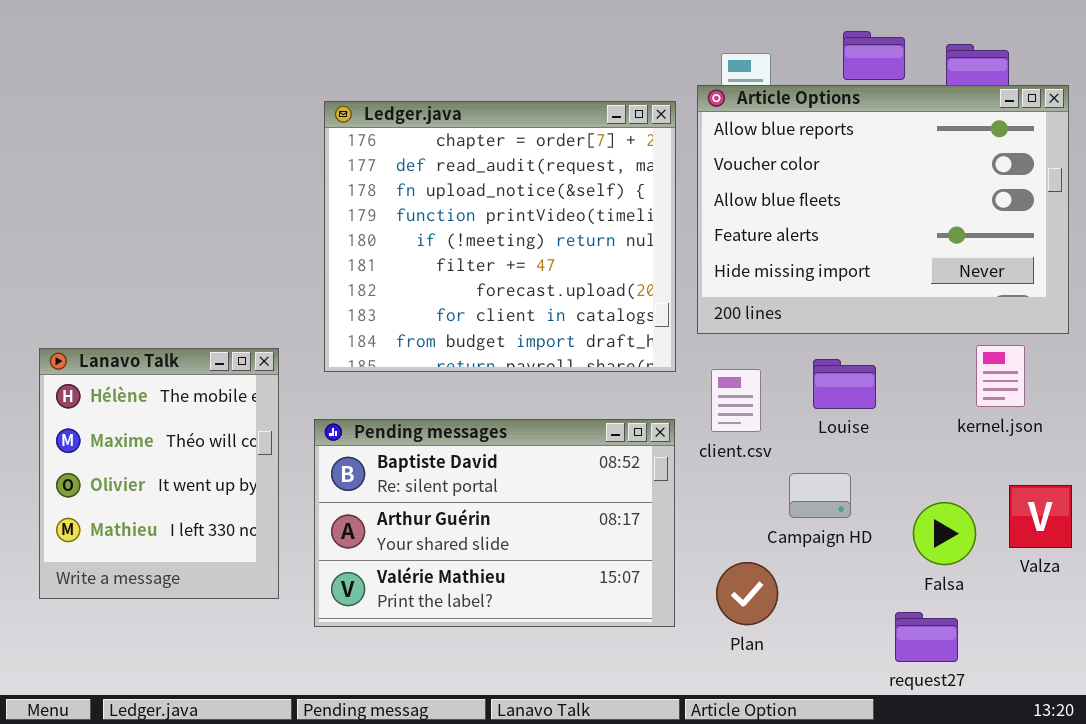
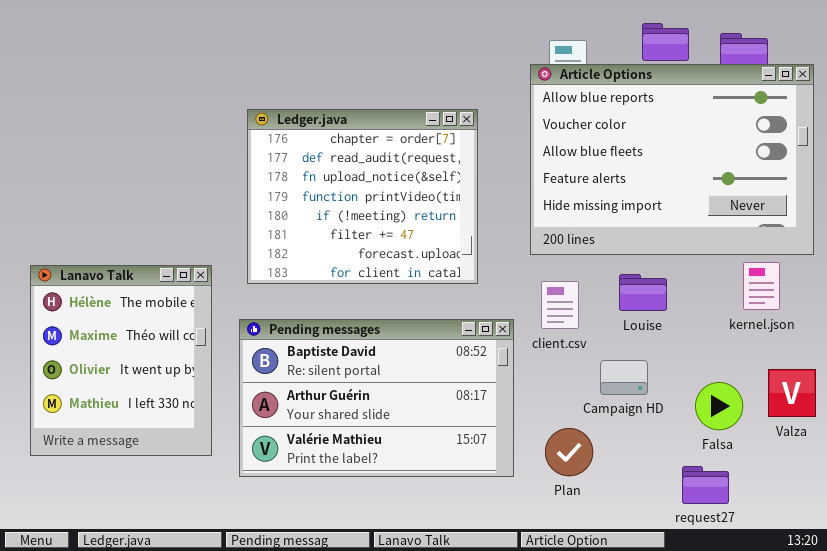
Ledger.java: [324,101,676,372] -> [247,109,478,284], resized

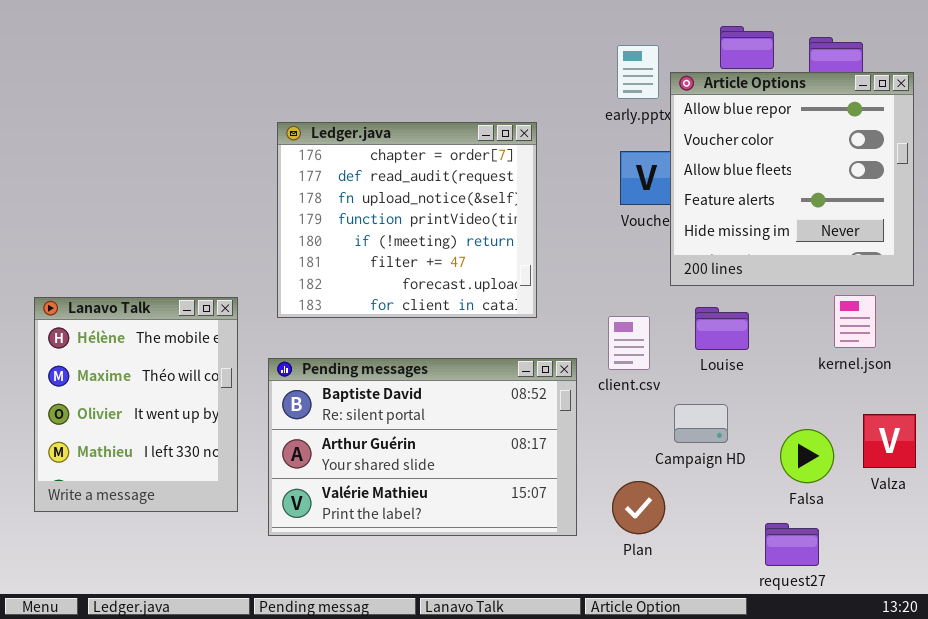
Article Options: [530,64,814,255] -> [670,72,914,286], resized

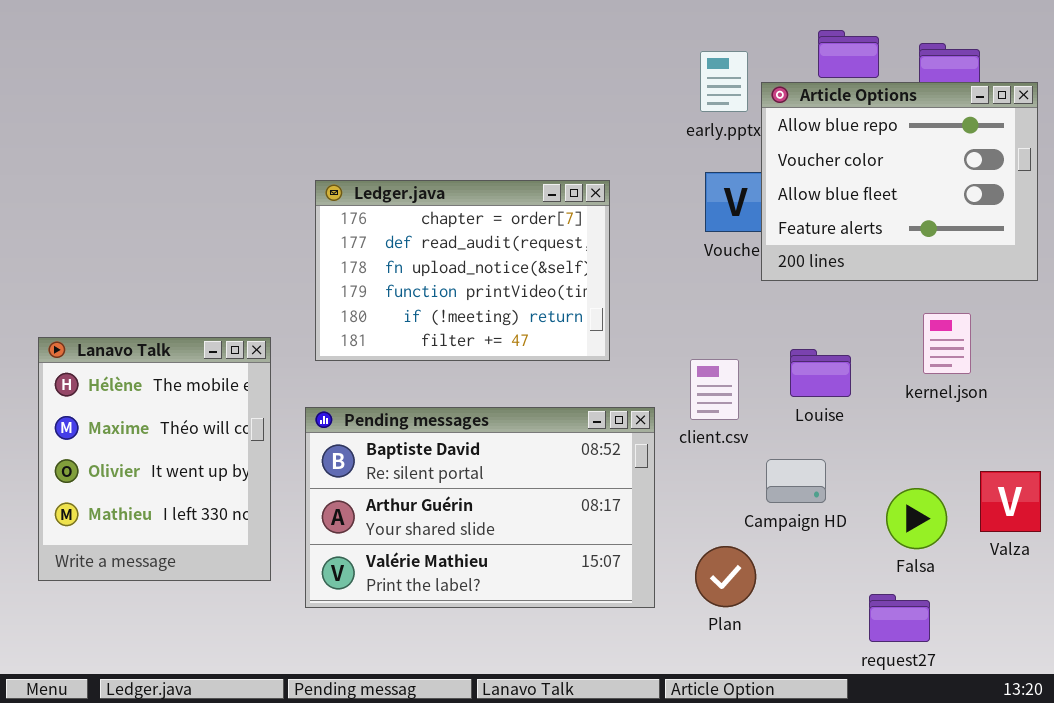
Article Options: [670,72,914,286] -> [761,82,1038,281], resized
Ledger.java: [277,122,537,318] -> [315,180,610,361], resized
kernel.json: [834,295,876,348] -> [923,313,971,374], moved

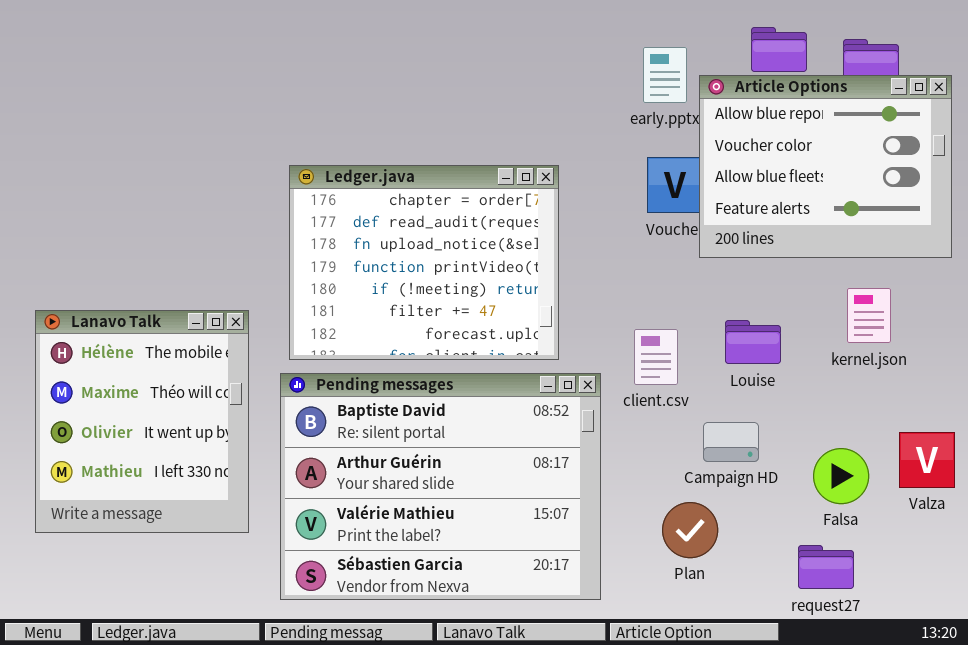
Ledger.java: [315,180,610,361] -> [289,165,559,360], resized
Pending messages: [305,407,655,608] -> [280,373,601,600], resized
Plan: [695,546,756,607] -> [662,502,718,558], moved

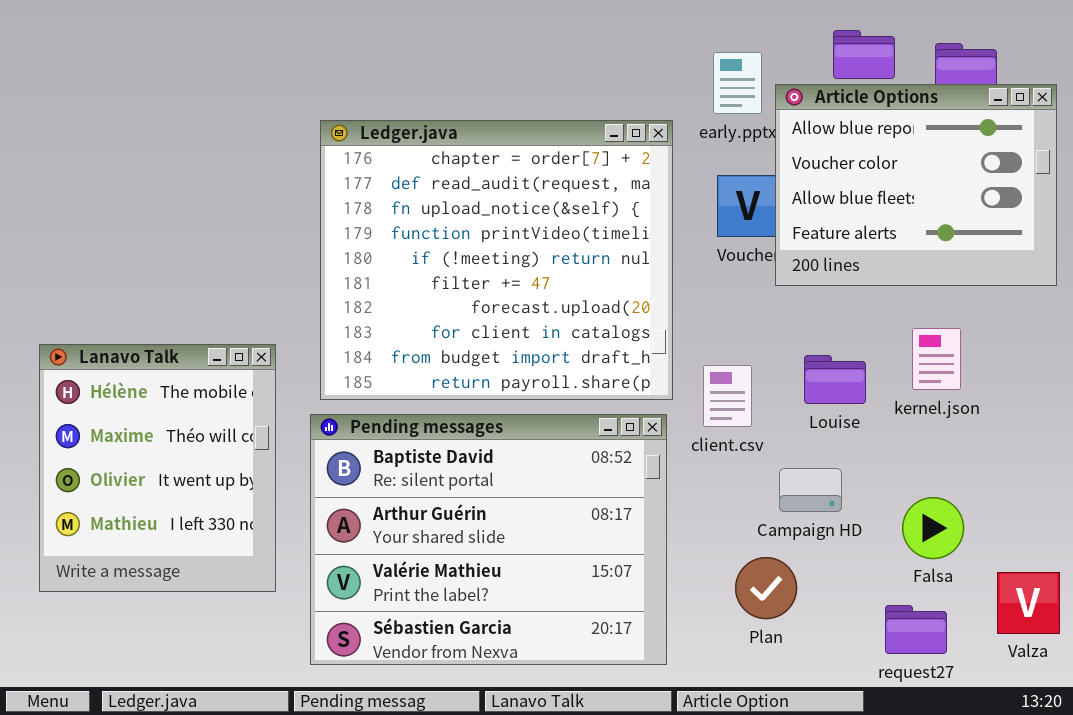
Ledger.java: [289,165,559,360] -> [320,120,673,400], resized
kernel.json: [847,288,891,343] -> [912,328,961,390], moved
Valza: [899,432,955,488] -> [997,572,1060,634], moved

